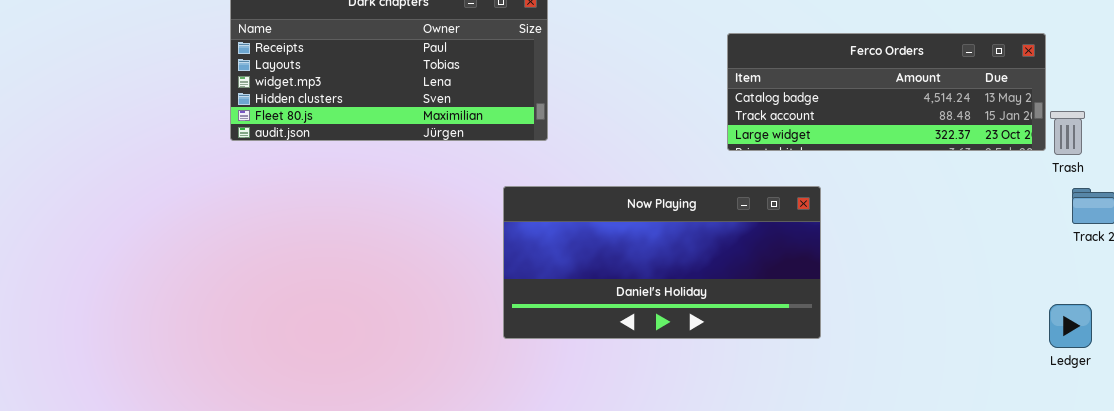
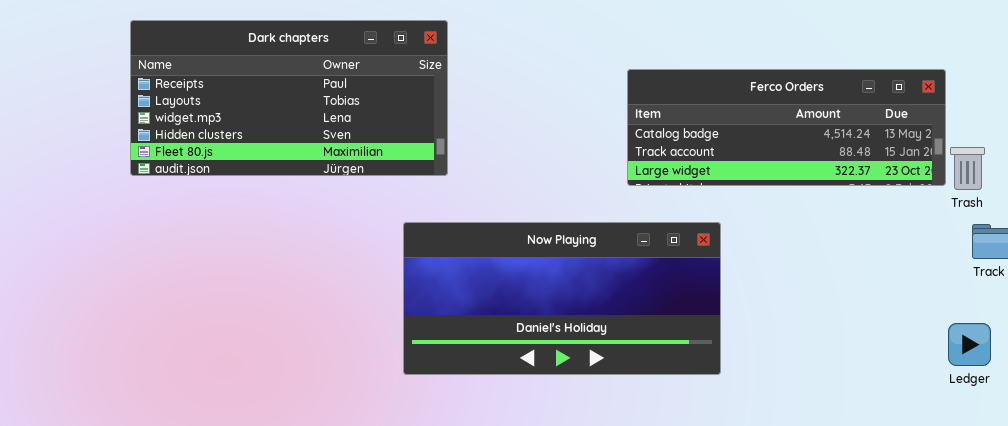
Ledger: [1049,304,1092,348] -> [948,323,991,366], moved

